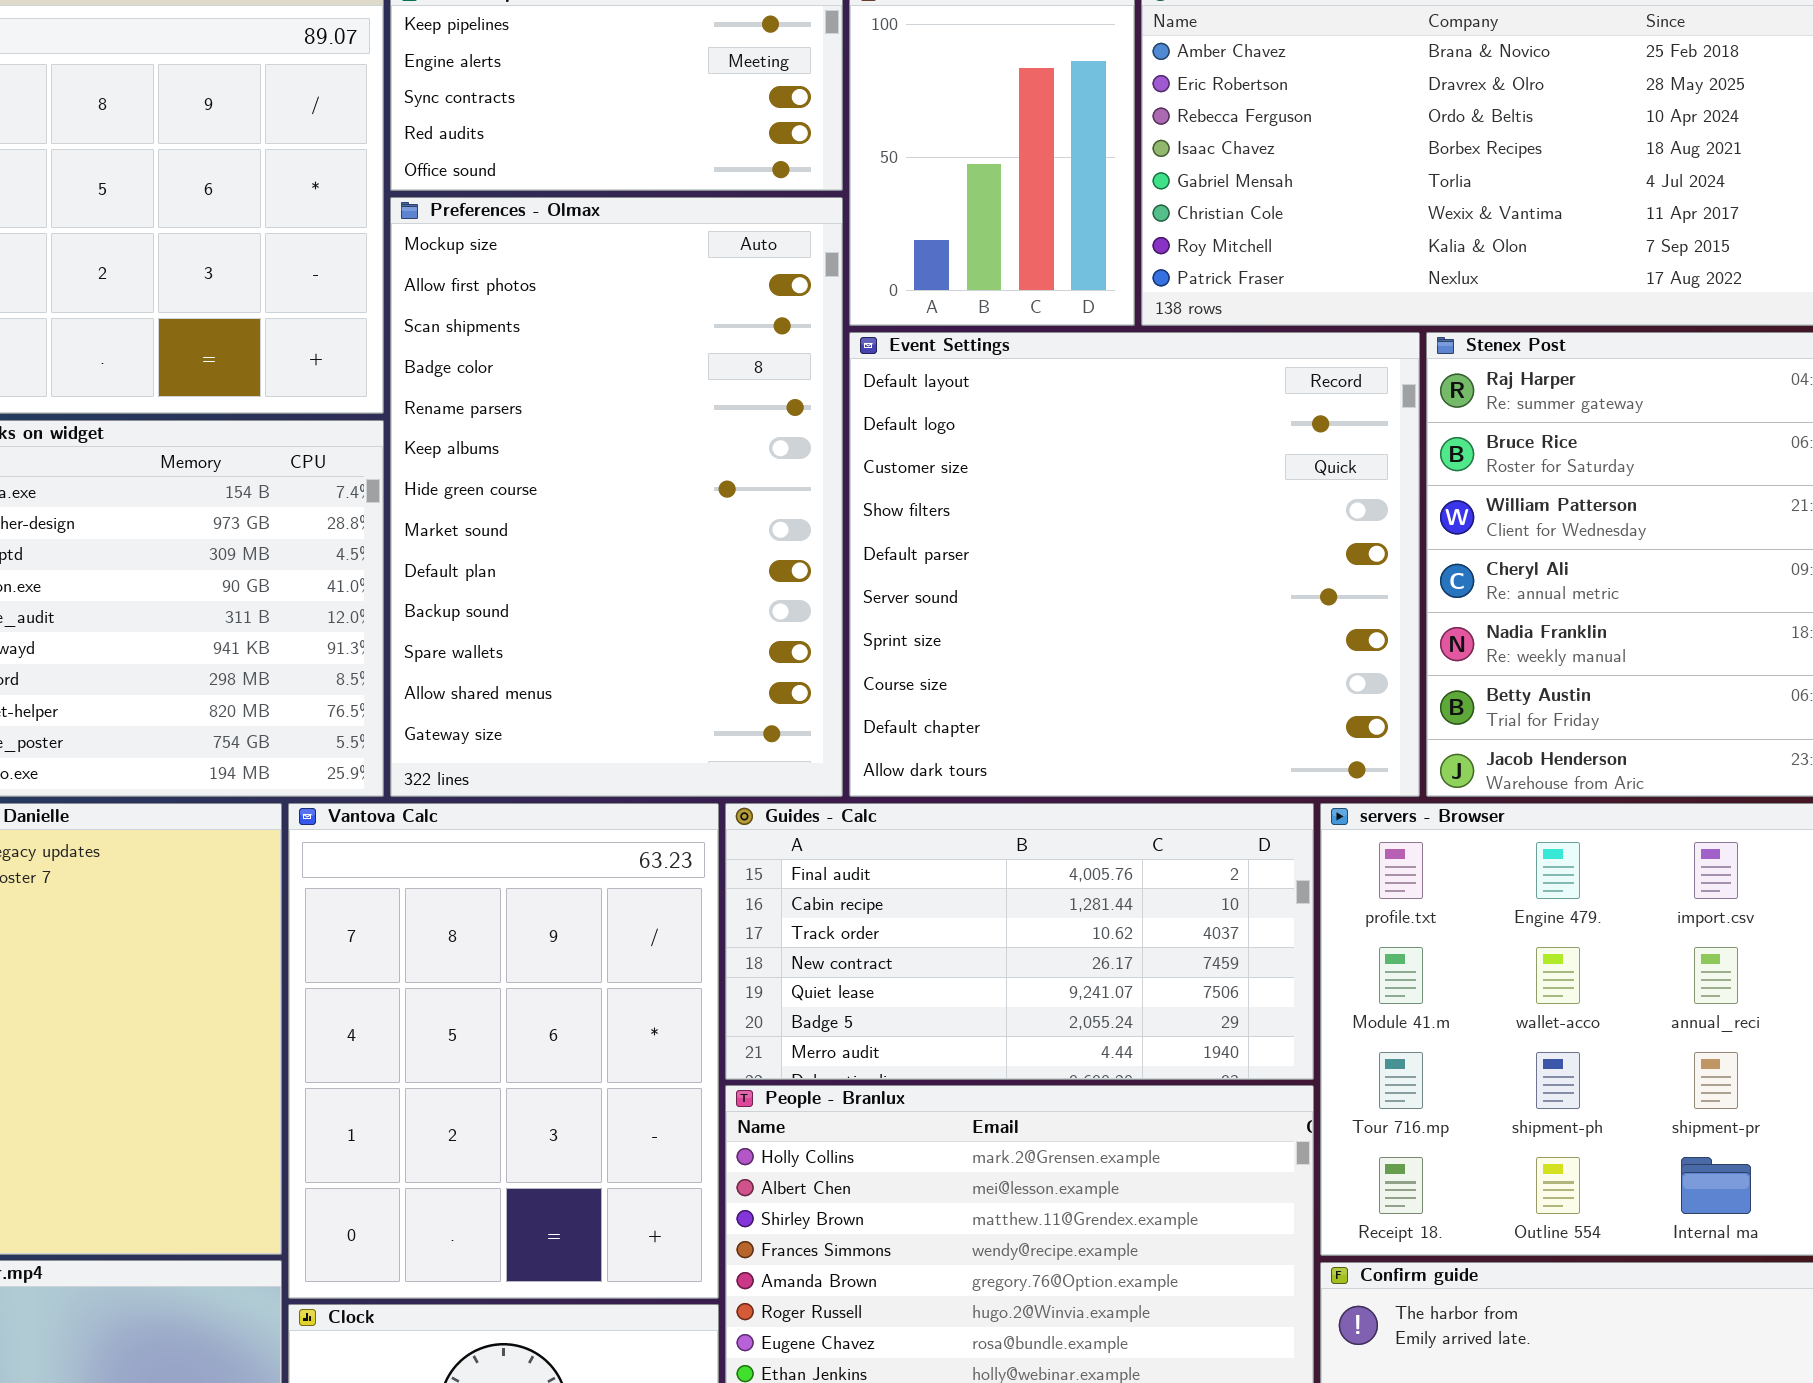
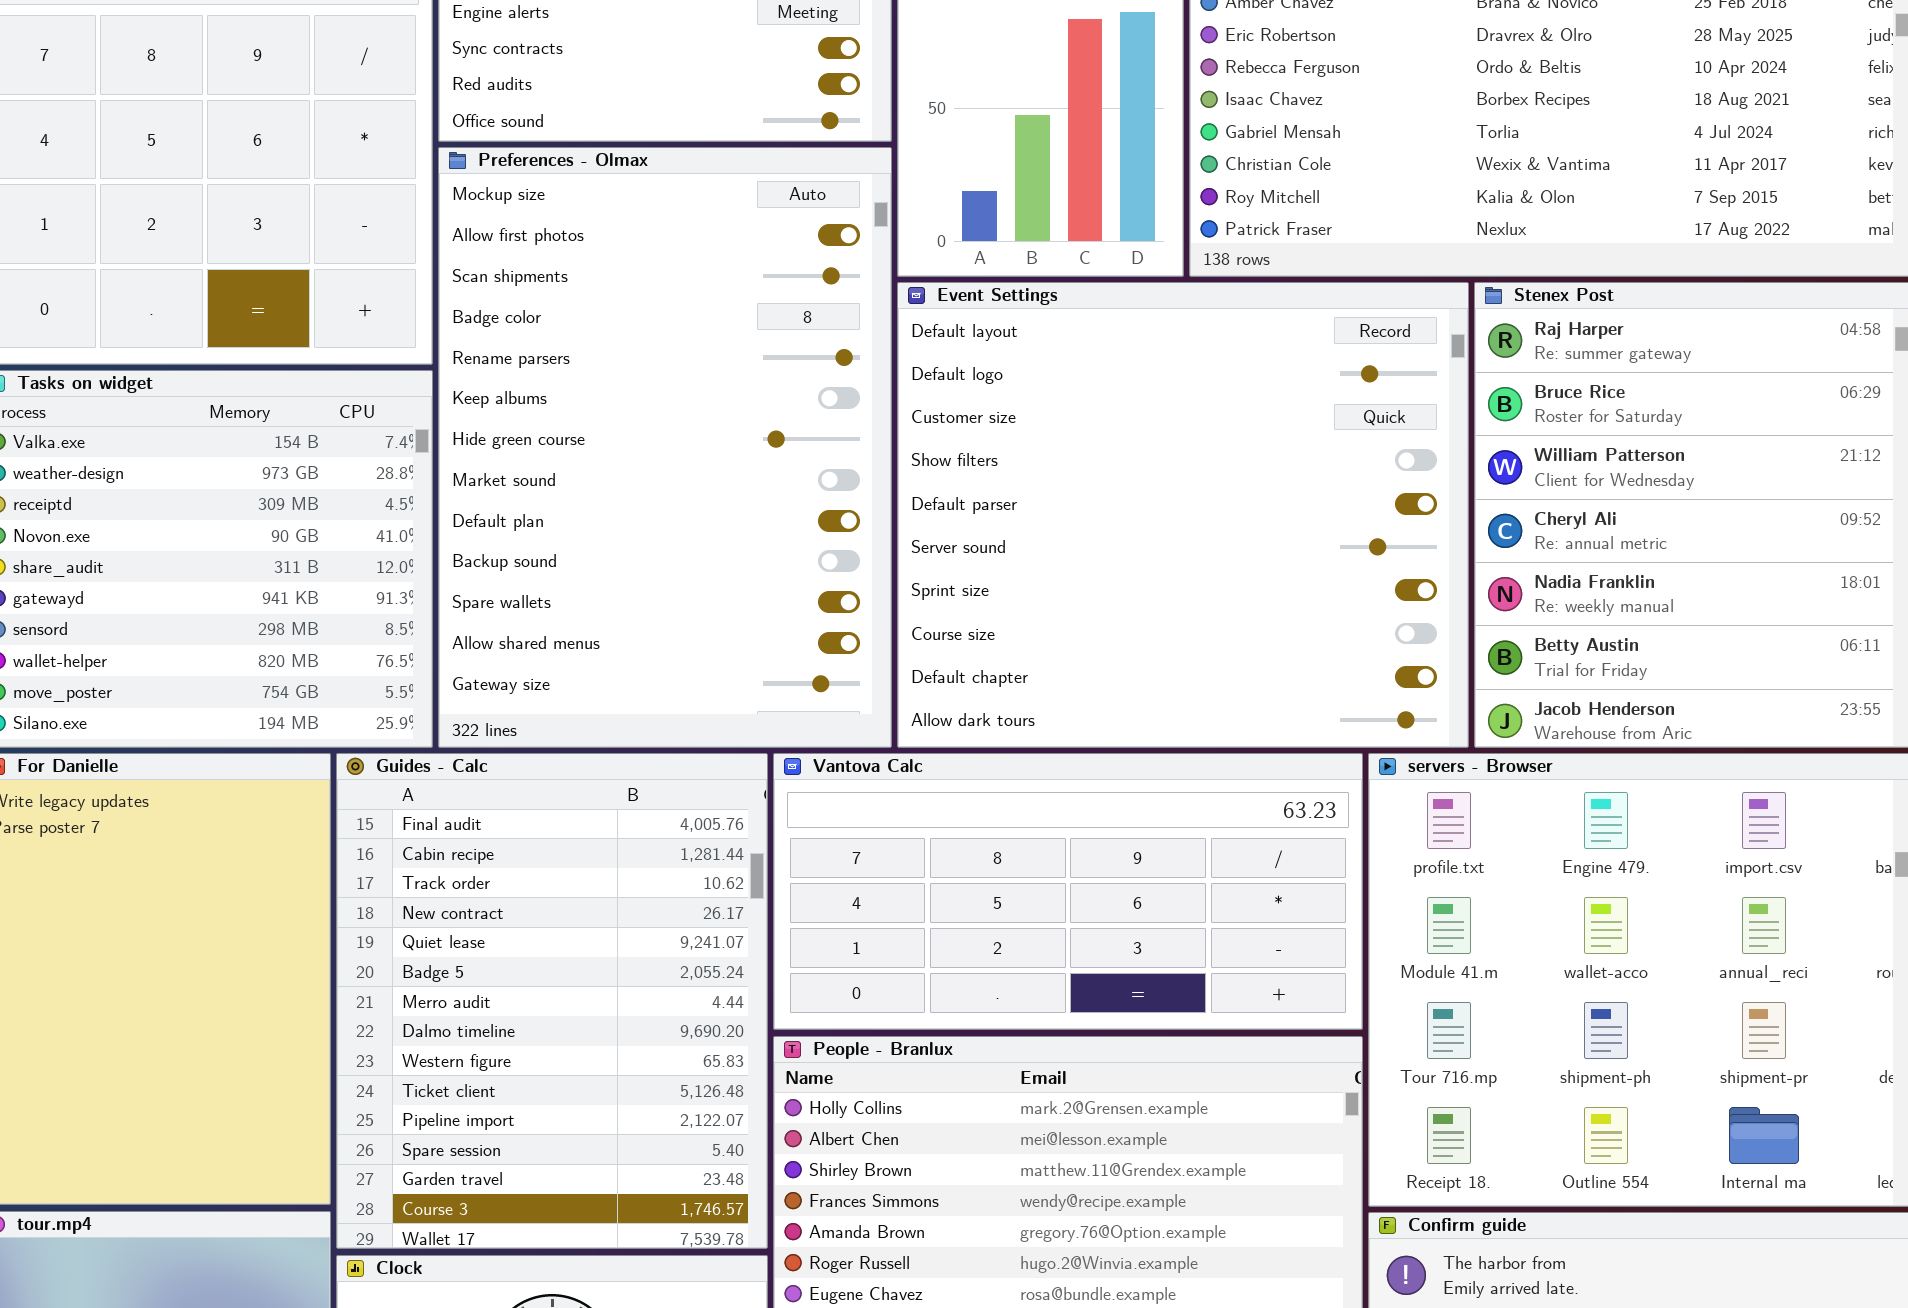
Vantova Calc: [288,803,719,1299] -> [773,753,1363,1030], moved, resized
Guides - Calc: [725,803,1314,1080] -> [336,753,768,1249], moved, resized

